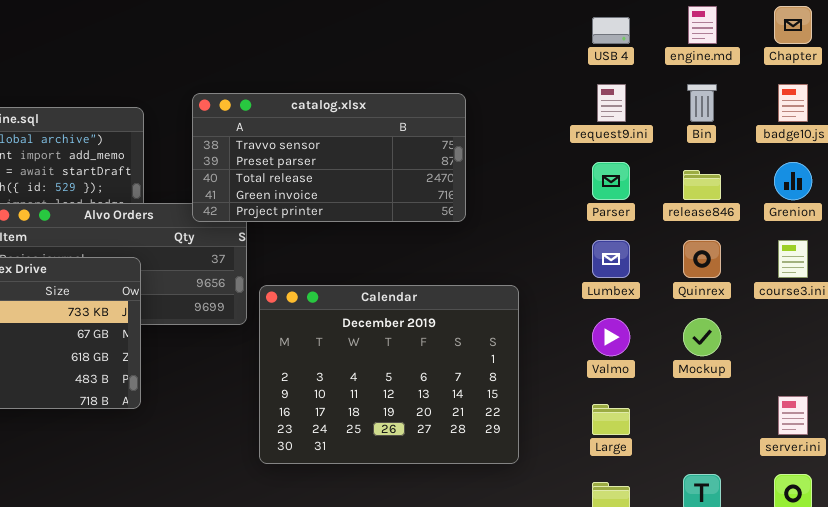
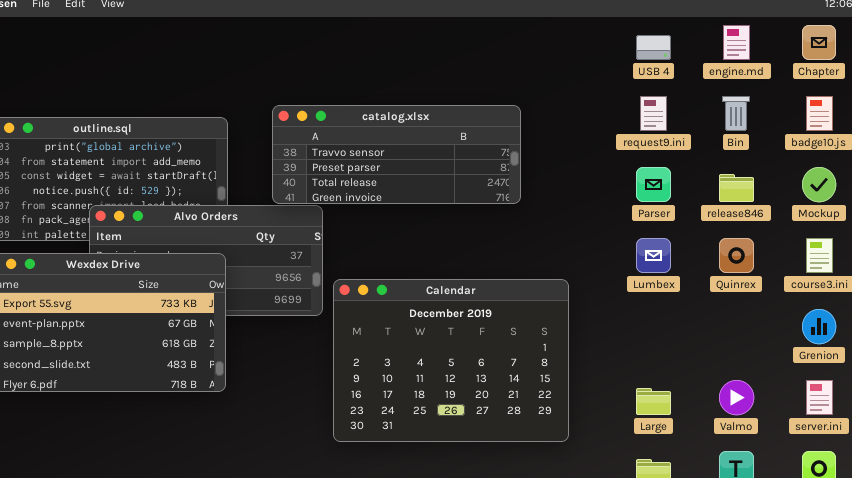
catalog.xlsx: [192,93,466,222] -> [272,105,521,204], resized
Grenion: [774,162,812,200] -> [802,309,836,344], moved
Valmo: [592,318,630,356] -> [719,380,754,415], moved
Mockup: [683,318,721,356] -> [802,167,836,202], moved

